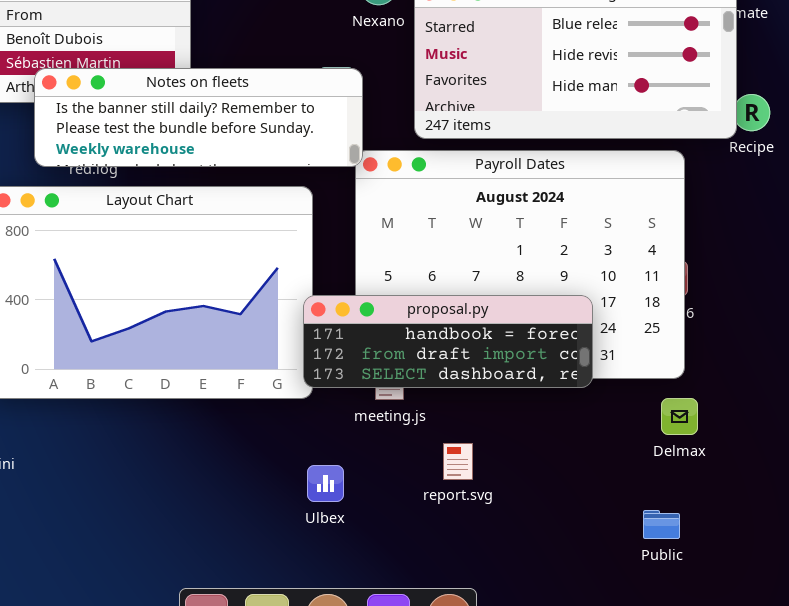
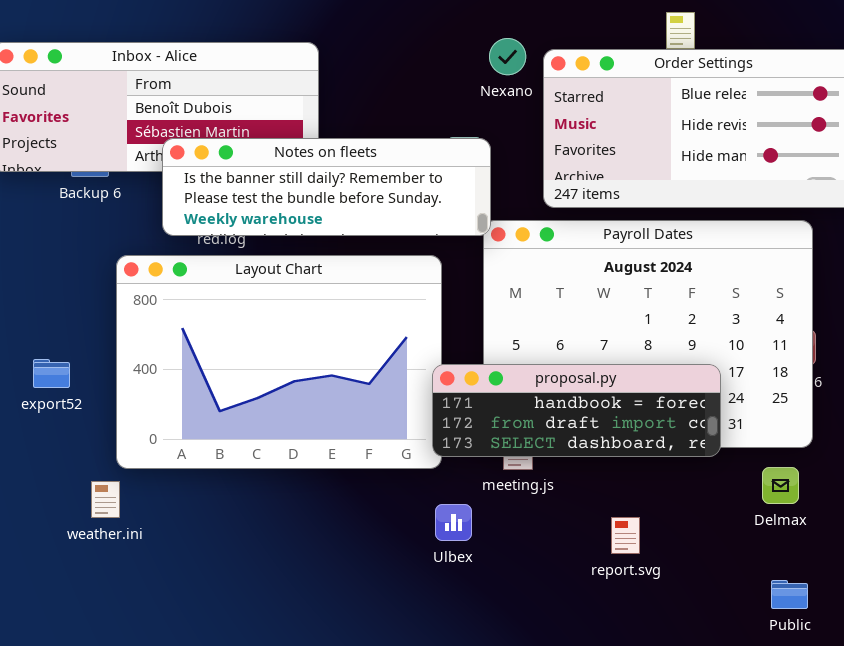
Delmax: [661,398,698,435] -> [762,467,799,504], moved
report.svg: [443,443,473,480] -> [611,517,640,554], moved
Ulbex: [307,465,344,502] -> [435,504,472,541], moved

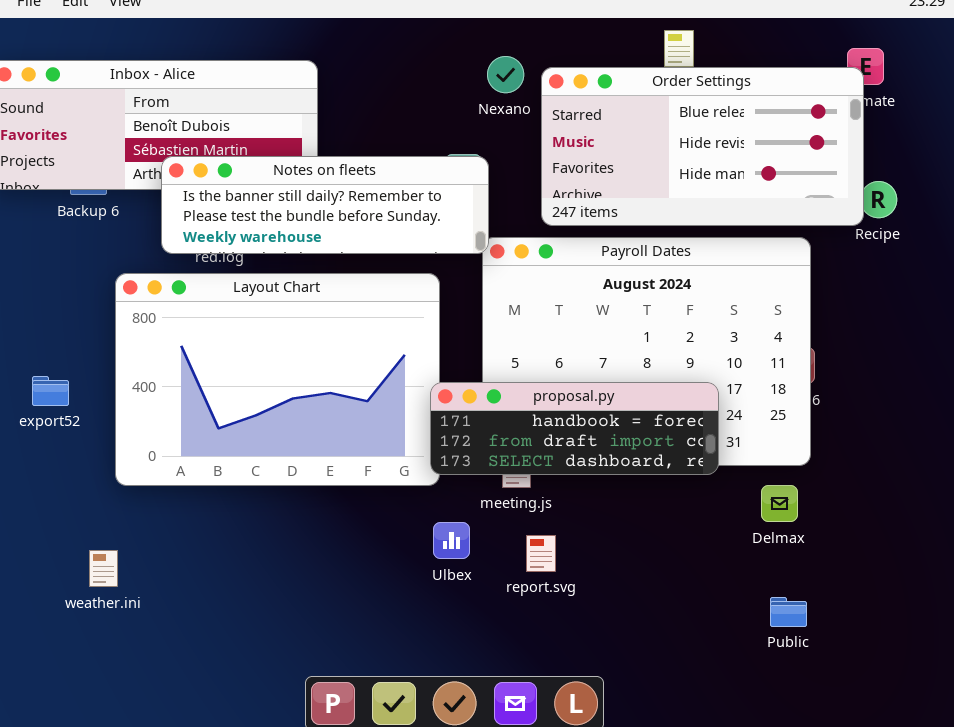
weather.ini: [91,481,120,518] -> [89,550,118,587], moved
report.svg: [611,517,640,554] -> [526,535,556,572], moved

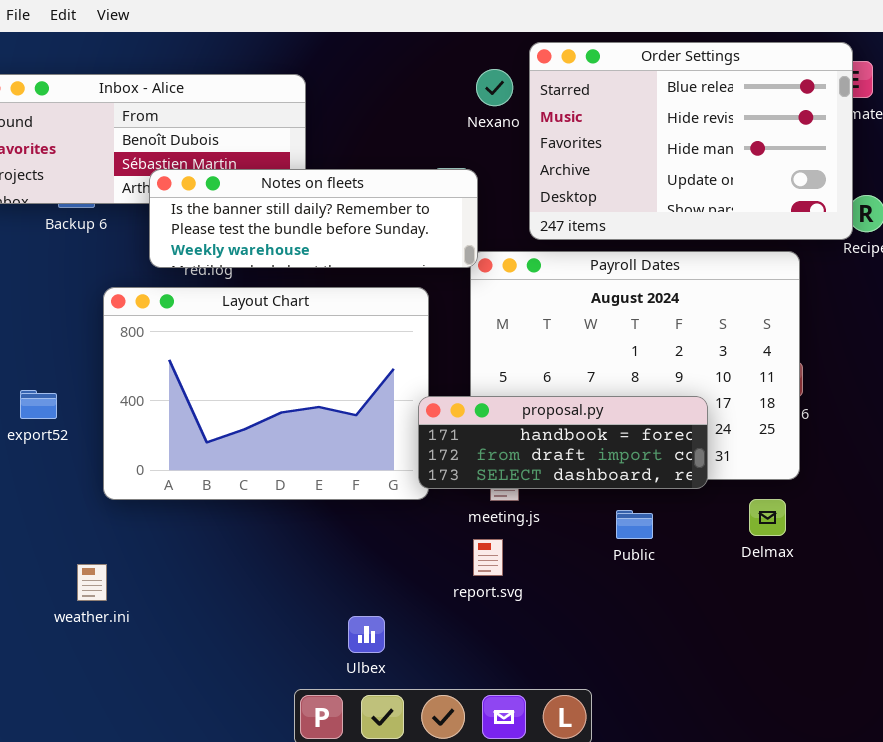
Order Settings: [541,67,864,226] -> [529,42,853,240], resized
Ulbex: [433,522,470,559] -> [348,616,385,653], moved
report.svg: [526,535,556,572] -> [473,539,503,576], moved
Public: [770,597,807,627] -> [616,510,653,539], moved

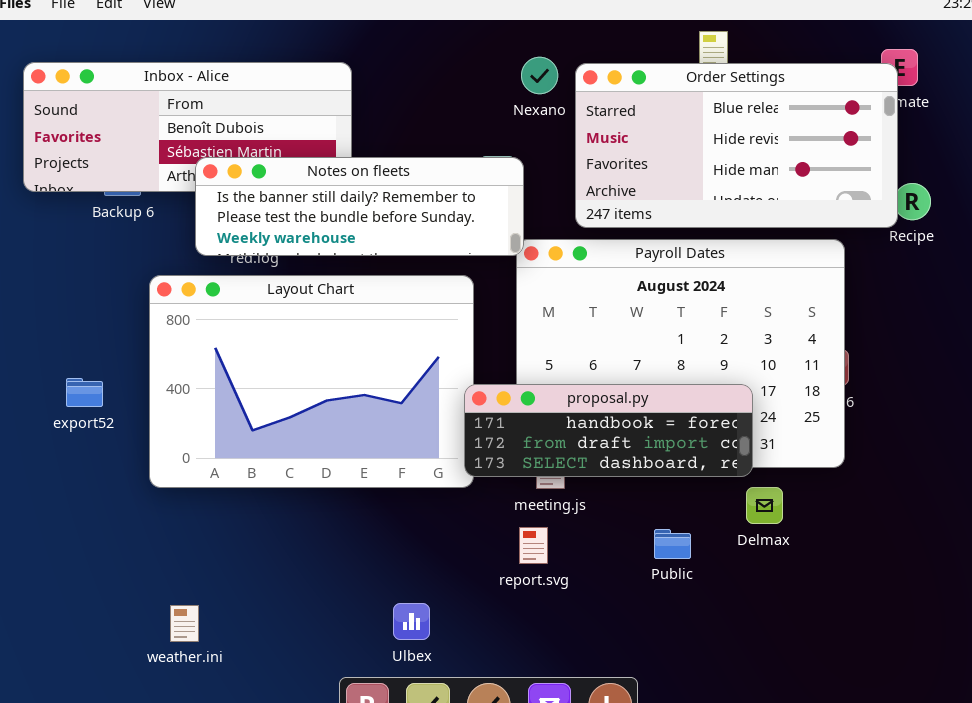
Order Settings: [529,42,853,240] -> [575,63,898,228], resized
Delmax: [749,499,786,536] -> [746,487,783,524], moved
Public: [616,510,653,539] -> [654,529,691,559], moved
weather.ini: [77,564,107,601] -> [170,605,199,642], moved

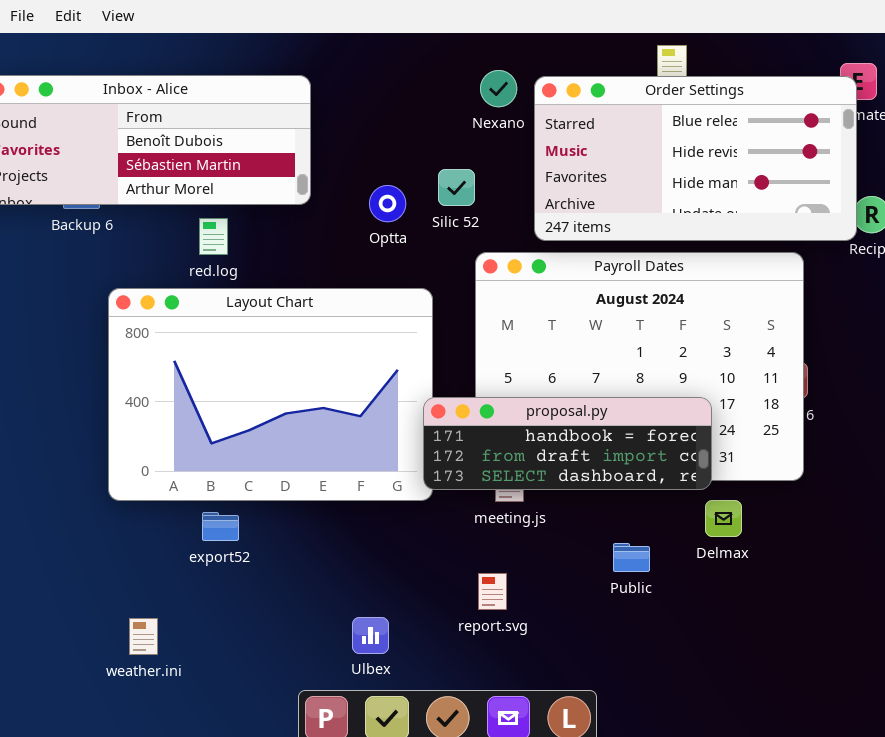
Notes on fleets: [195,157,524,256] -> none, closed
export52: [66,378,103,407] -> [202,512,239,541], moved
report.svg: [519,527,548,564] -> [478,573,507,610], moved

